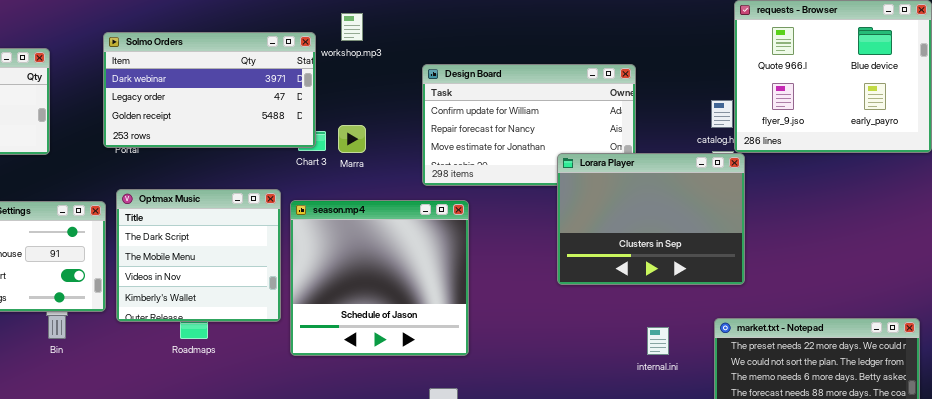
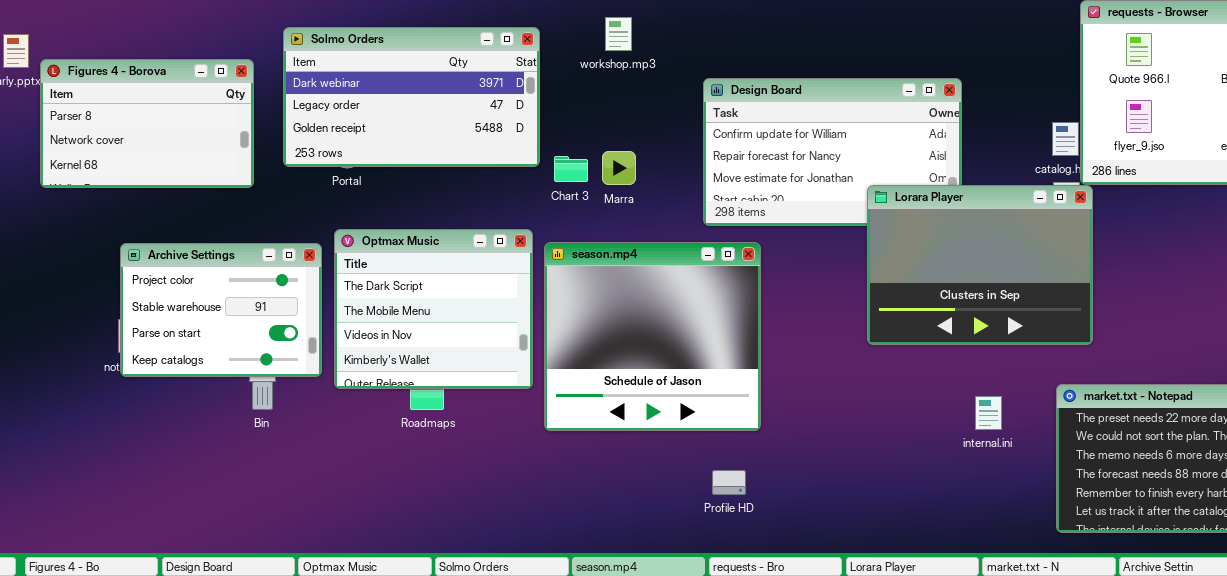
Solmo Orders: [103,32,316,148] -> [283,27,540,167], moved

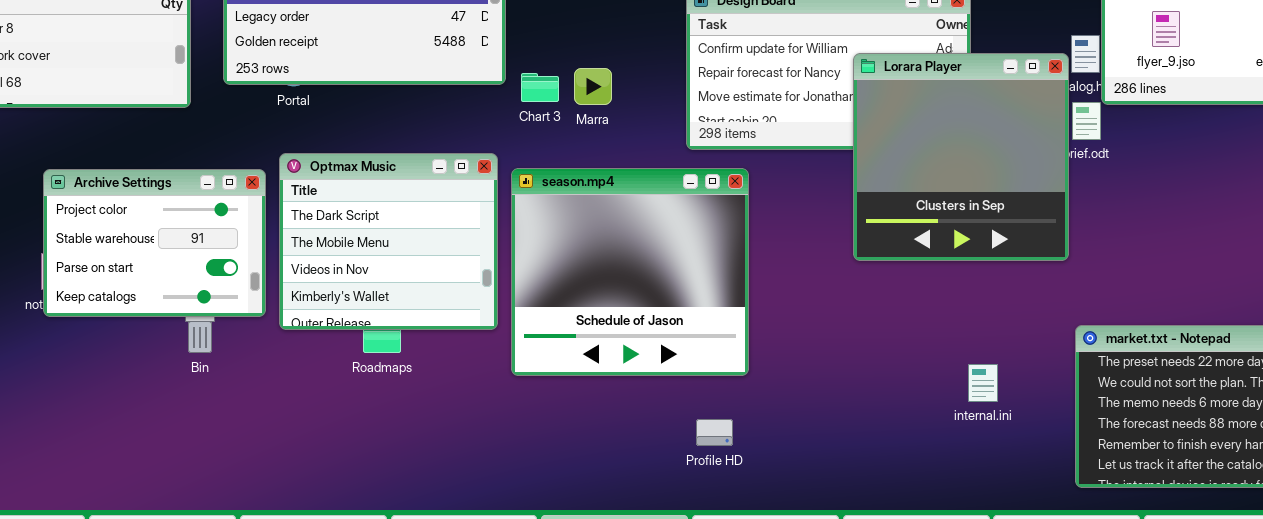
Lorara Player: [867,185,1093,345] -> [853,53,1069,261], moved, resized
internal.ini: [975,396,1002,430] -> [968,364,998,402], moved

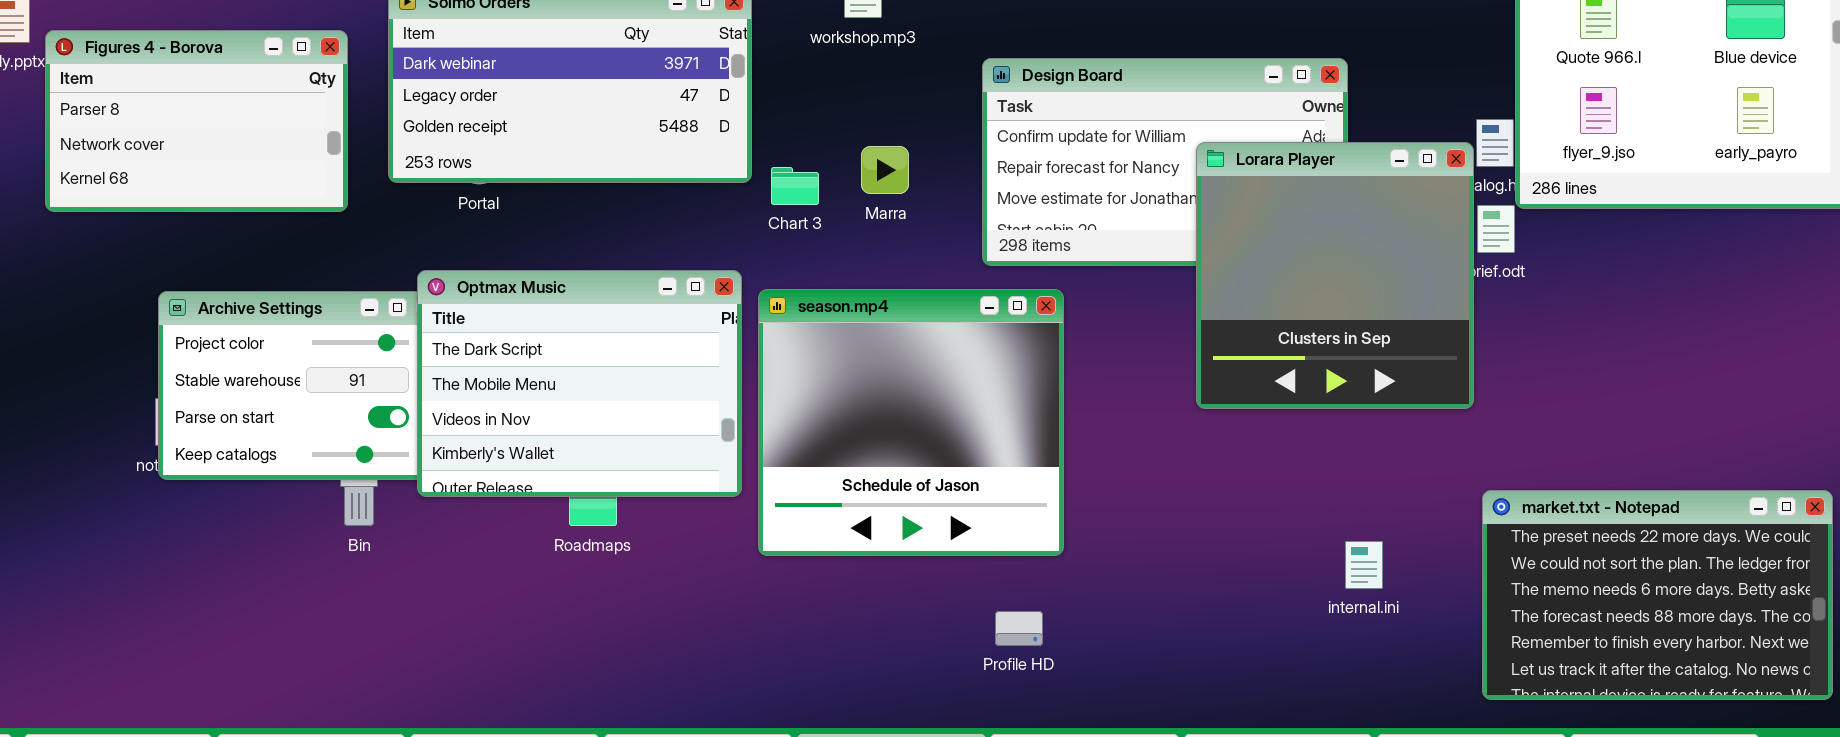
Marra: [574,68,612,105] -> [861,146,909,194], moved
Optmax Music: [279,153,498,330] -> [417,270,742,497], resized

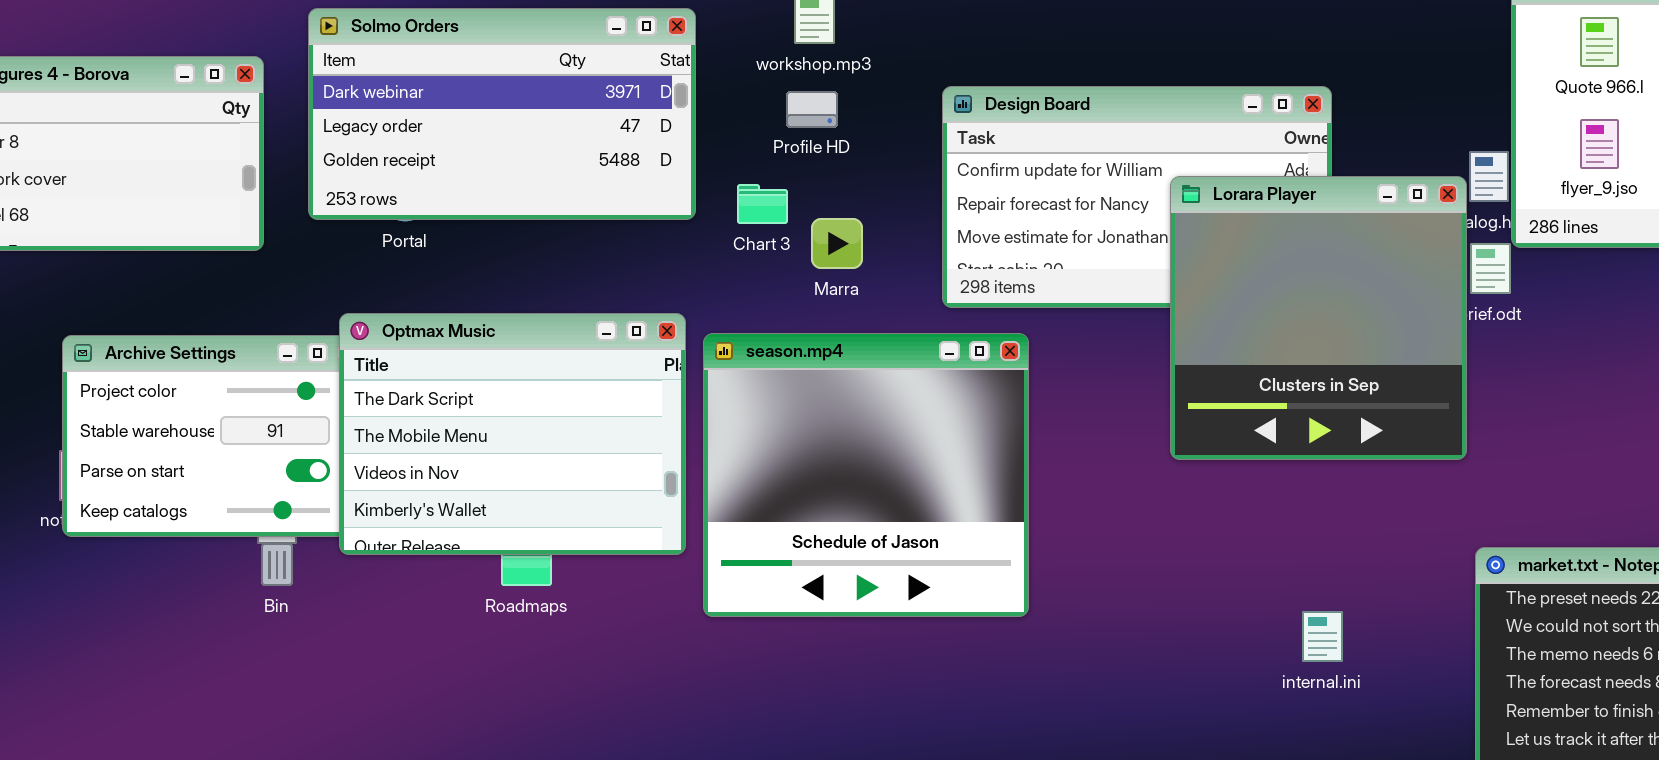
Marra: [861,146,909,194] -> [811,218,863,269], moved
Chart 3: [771,167,819,205] -> [737,184,788,224], moved
internal.ini: [1345,541,1383,589] -> [1302,611,1343,662], moved
Profile HD: [995,611,1043,646] -> [786,91,838,128], moved

